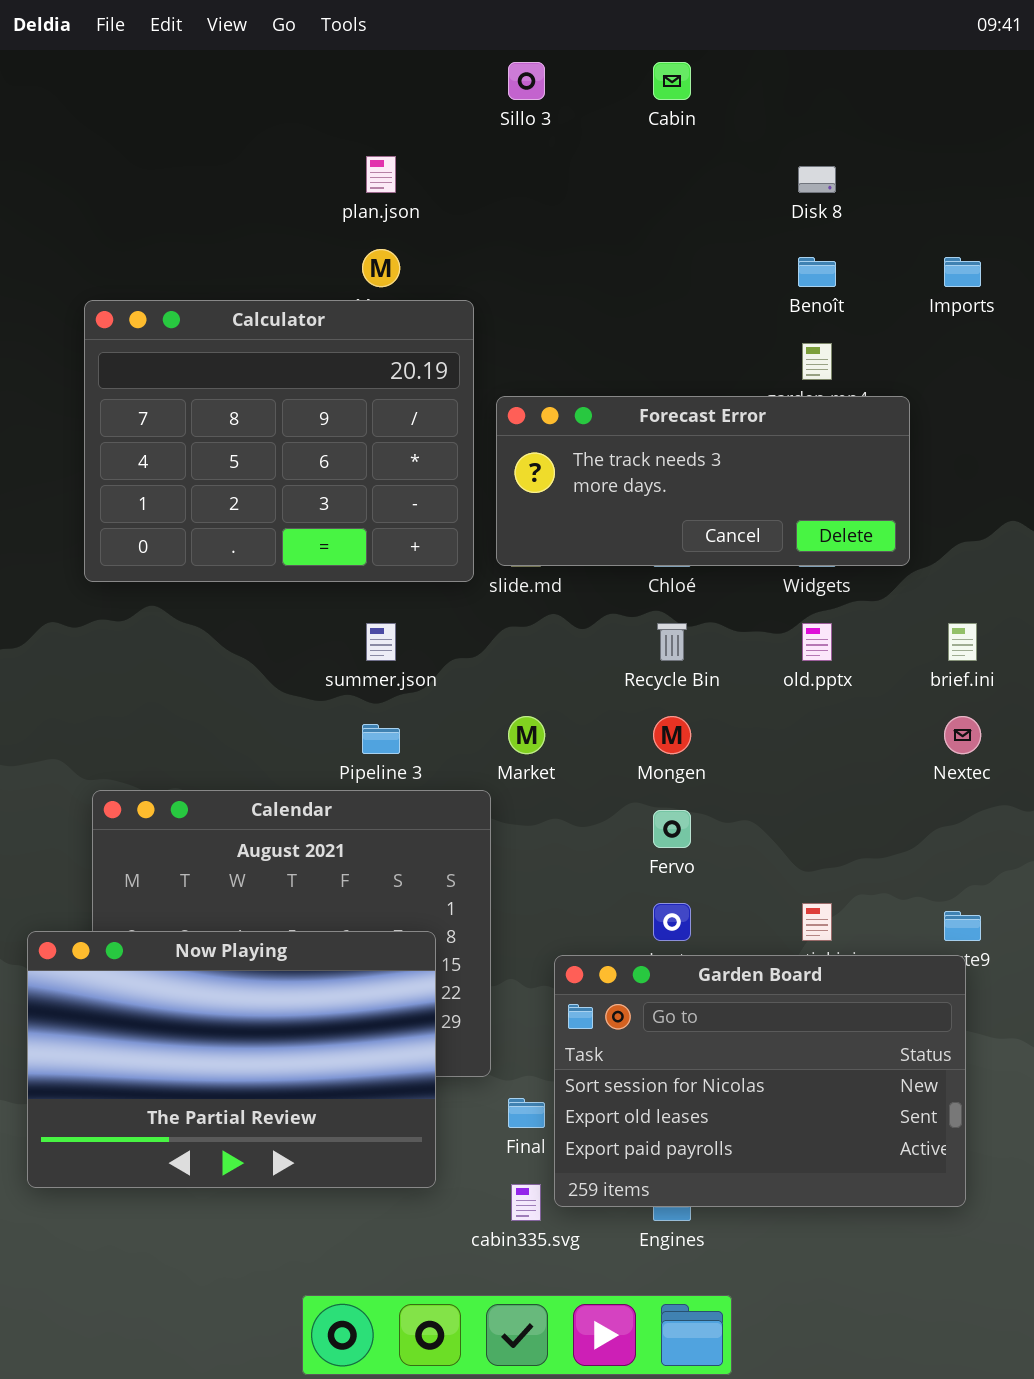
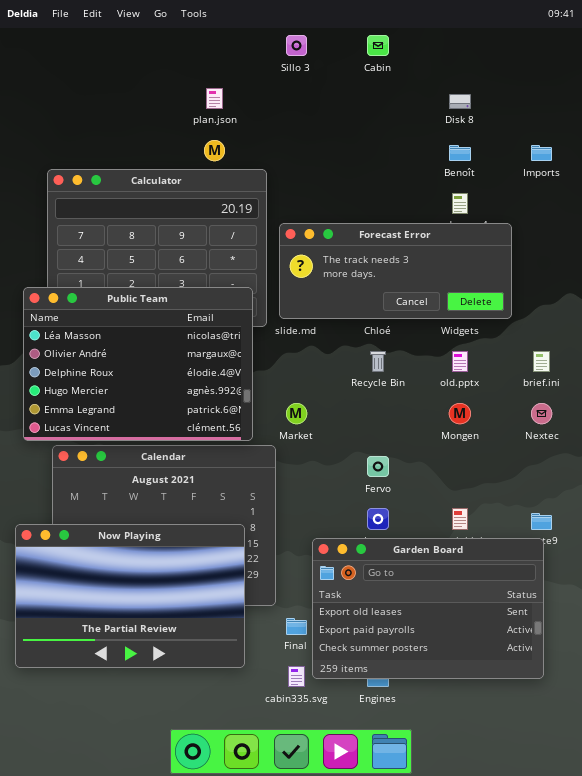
Public Team: none -> [23,287,253,441], opened
Mongen: [653,716,691,754] -> [449,403,471,424], moved
Garden Board: [554,955,966,1207] -> [312,538,544,679], scrolled down 1 row

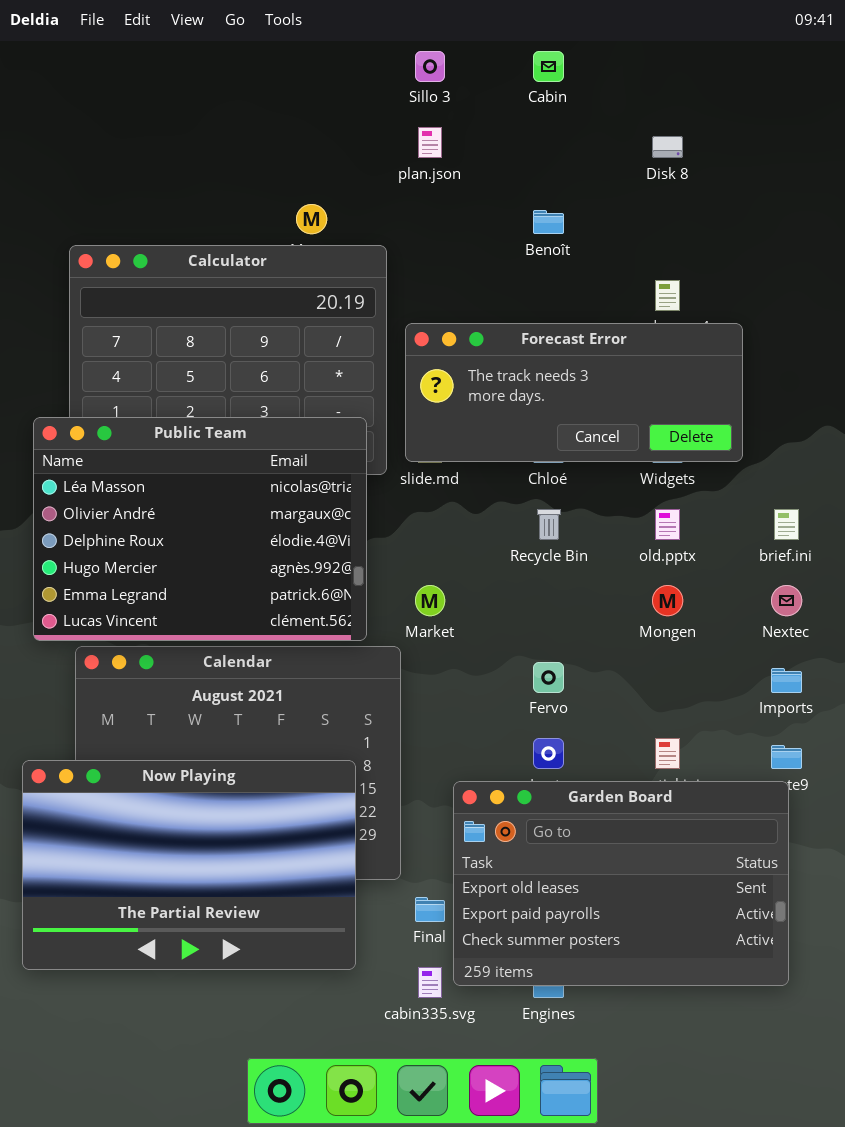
plan.json: [206,88,223,109] -> [418,127,442,158], moved
Benoît: [449,145,471,161] -> [533,210,564,234], moved
Imports: [531,145,552,161] -> [771,668,802,693], moved

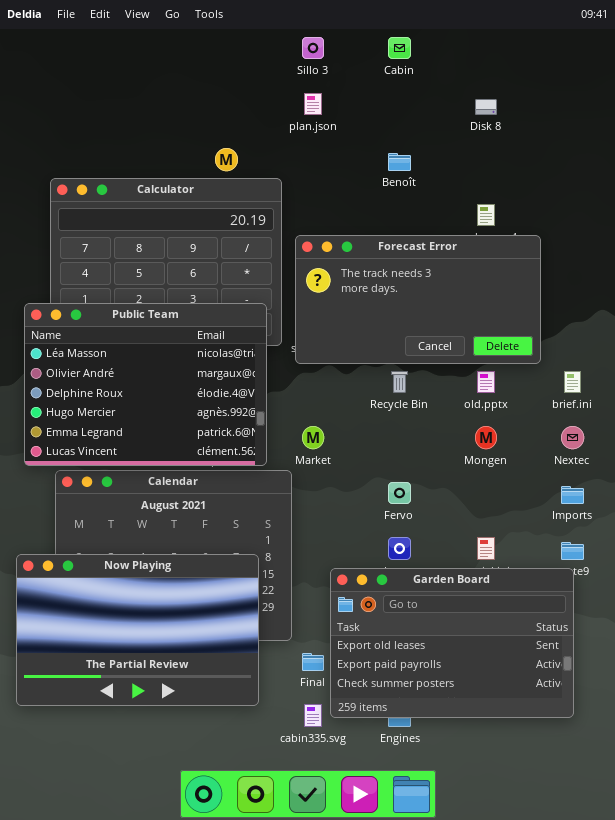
Forecast Error: [405,323,743,462] -> [295,235,541,364], resized

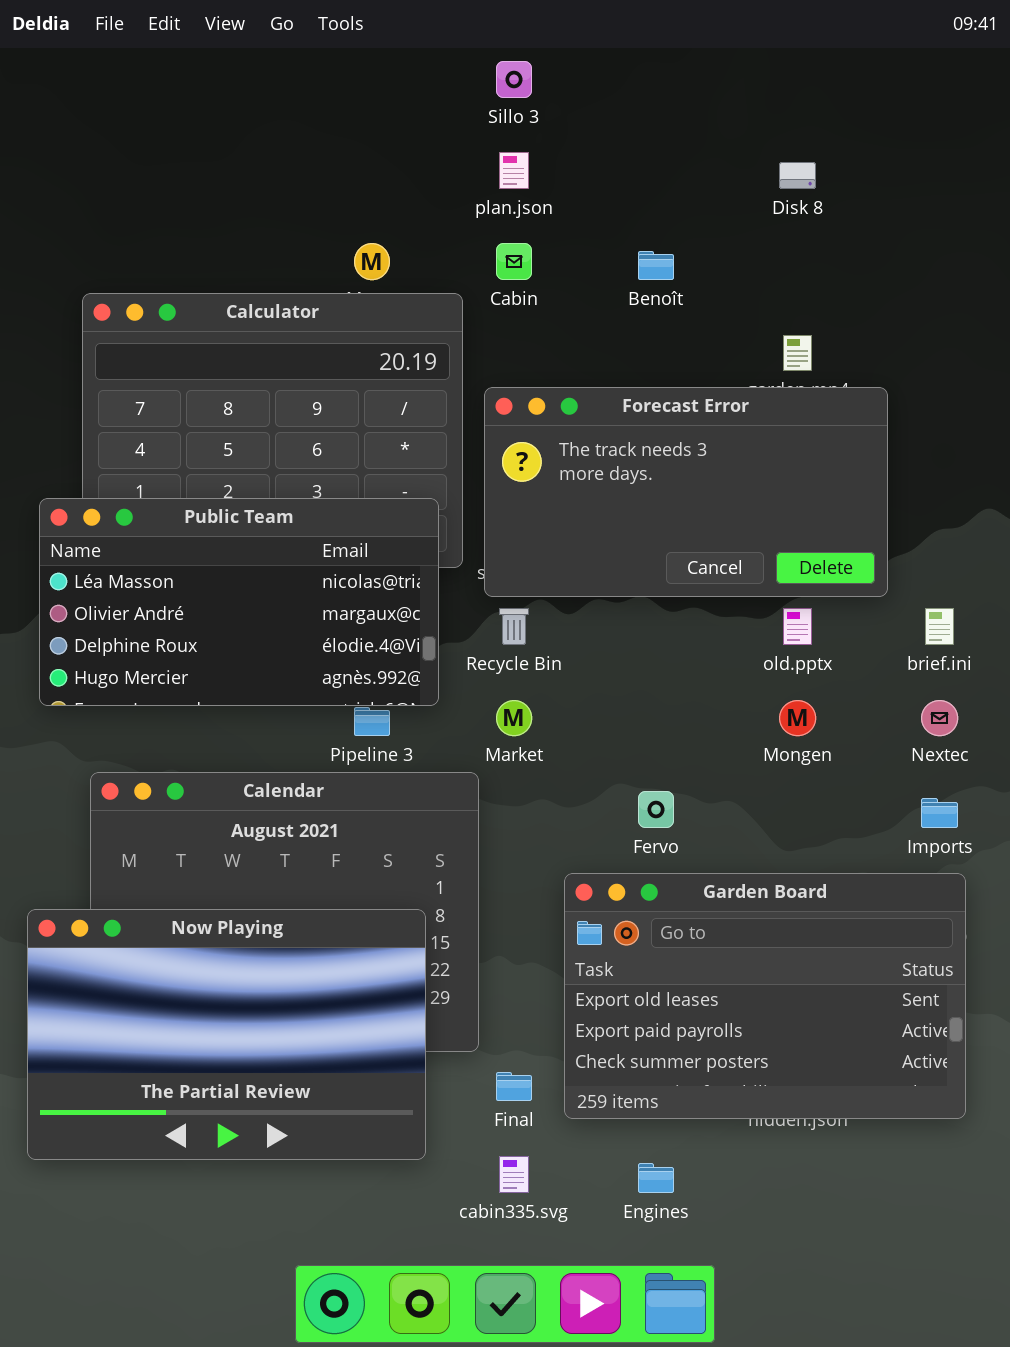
Cabin: [388,37,411,59] -> [496,243,532,280], moved
Public Team: [24,303,267,466] -> [39,498,439,706], resized
Recycle Bin: [391,371,408,393] -> [499,608,529,645], moved
Garden Board: [330,568,574,718] -> [564,873,966,1119], moved

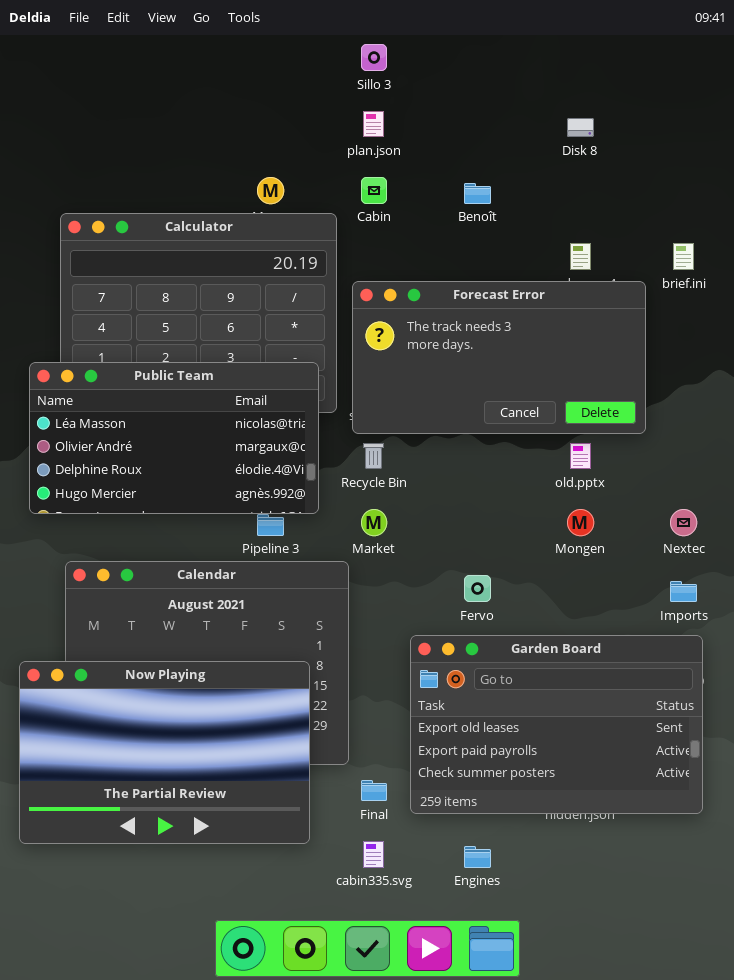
brief.ini: [925,608,954,645] -> [673,243,694,270], moved

